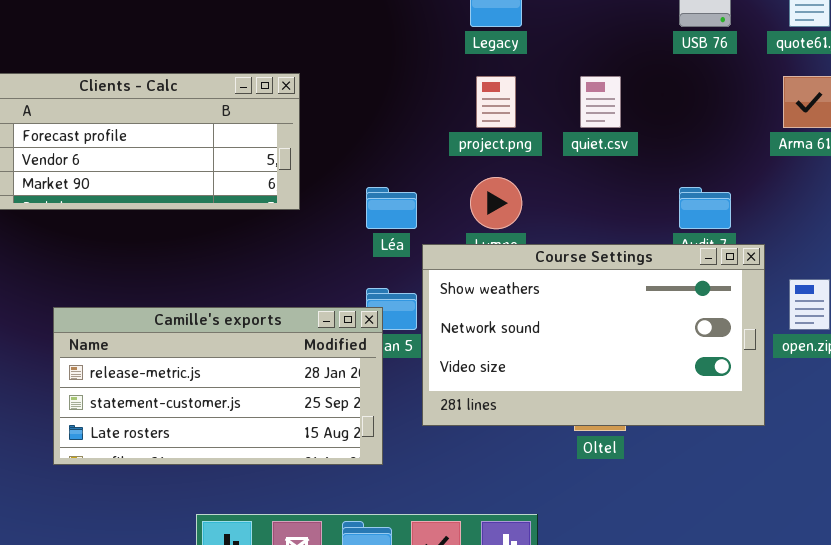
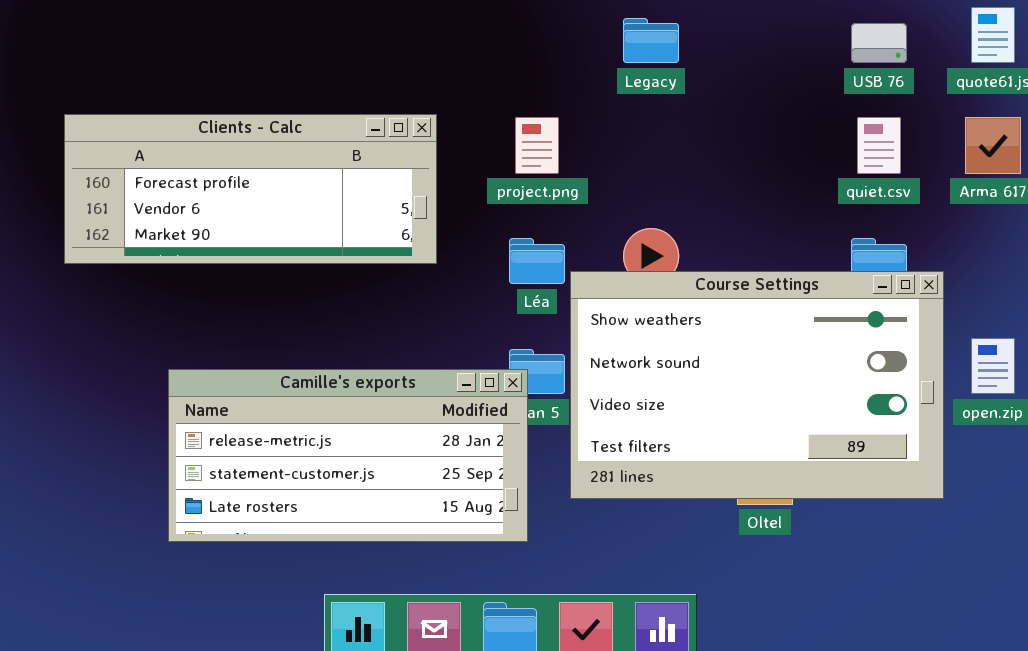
project.png: [476,76,516,128] -> [515,117,559,174], moved
quiet.csv: [580,76,621,128] -> [857,117,901,174], moved
Course Settings: [422,244,765,426] -> [570,271,944,499], resized

